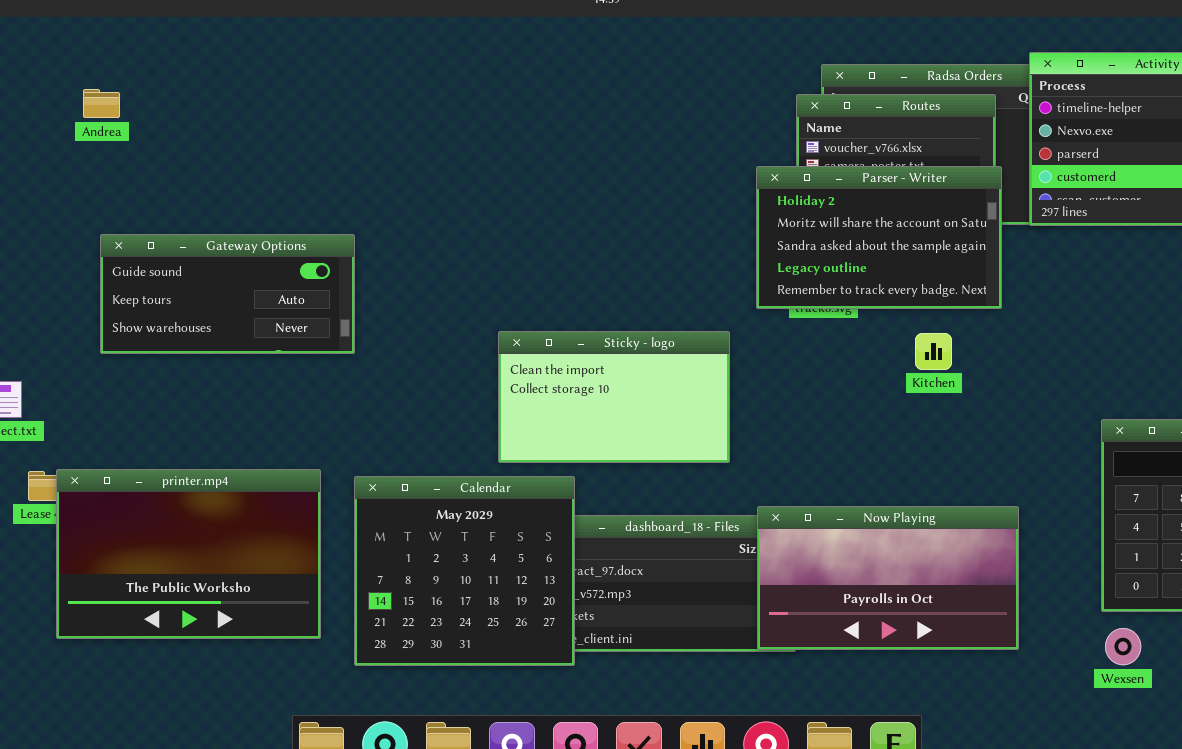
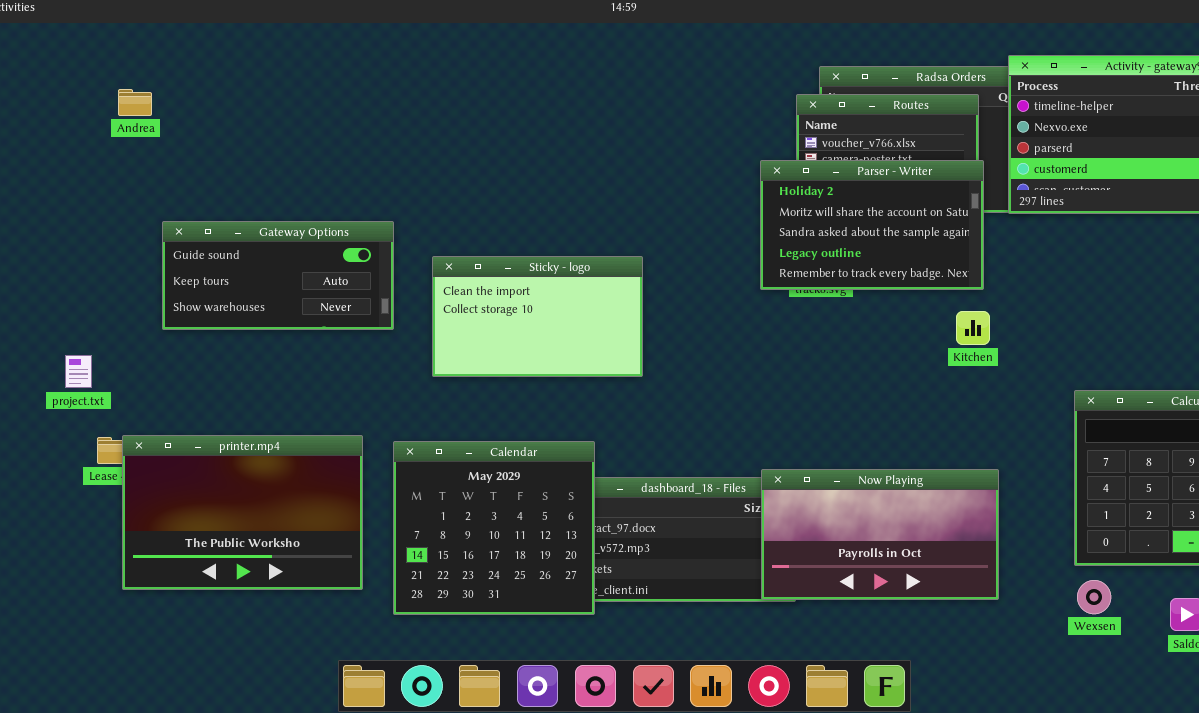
Andrea: [83,89,120,118] -> [118,89,152,116], moved
Sticky - logo: [498,331,730,463] -> [432,256,643,377], moved
Kitchen: [915,333,952,370] -> [956,311,990,345], moved

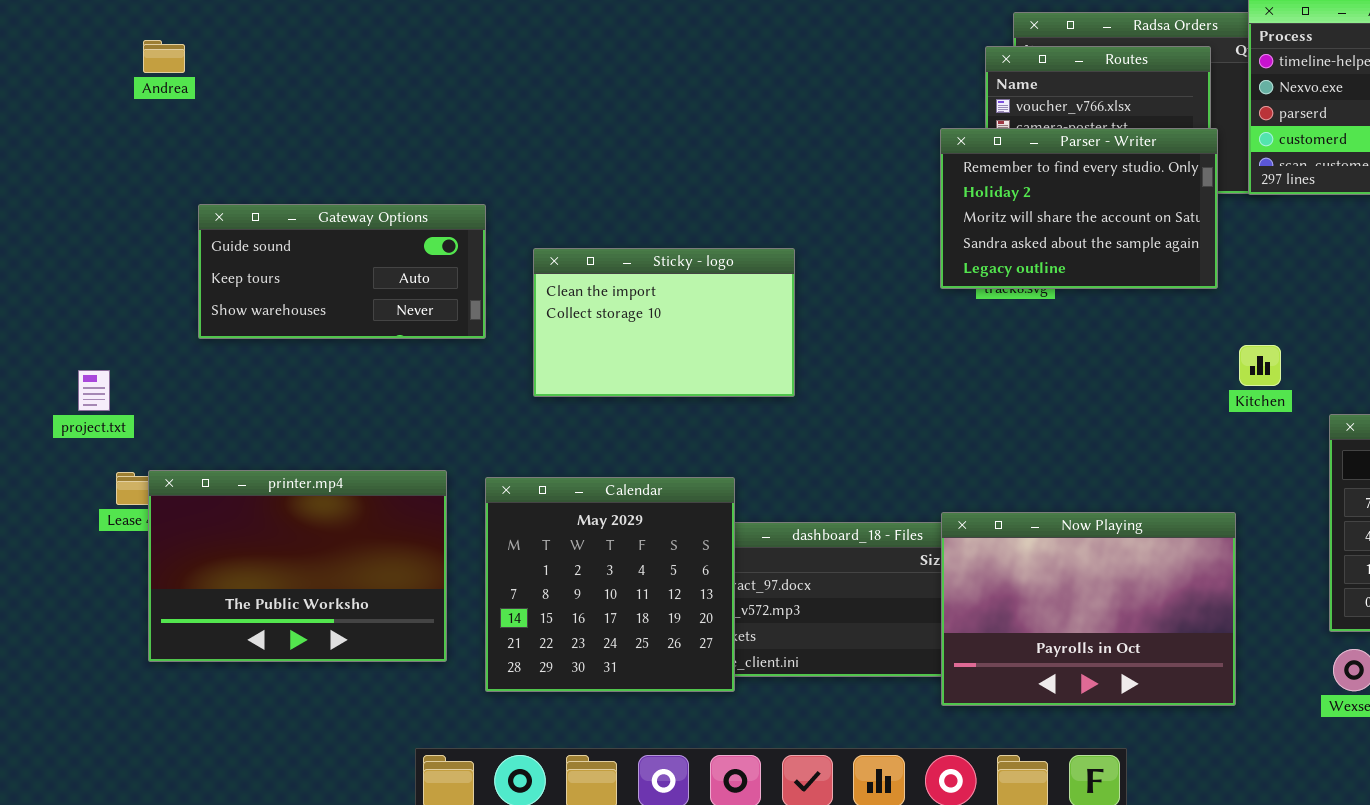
Parser - Writer: [760,160,984,290] -> [940,128,1218,289], scrolled up 1 row
Kitchen: [956,311,990,345] -> [1239,345,1281,386], moved
Now Playing: [761,469,999,600] -> [941,512,1236,706], resized

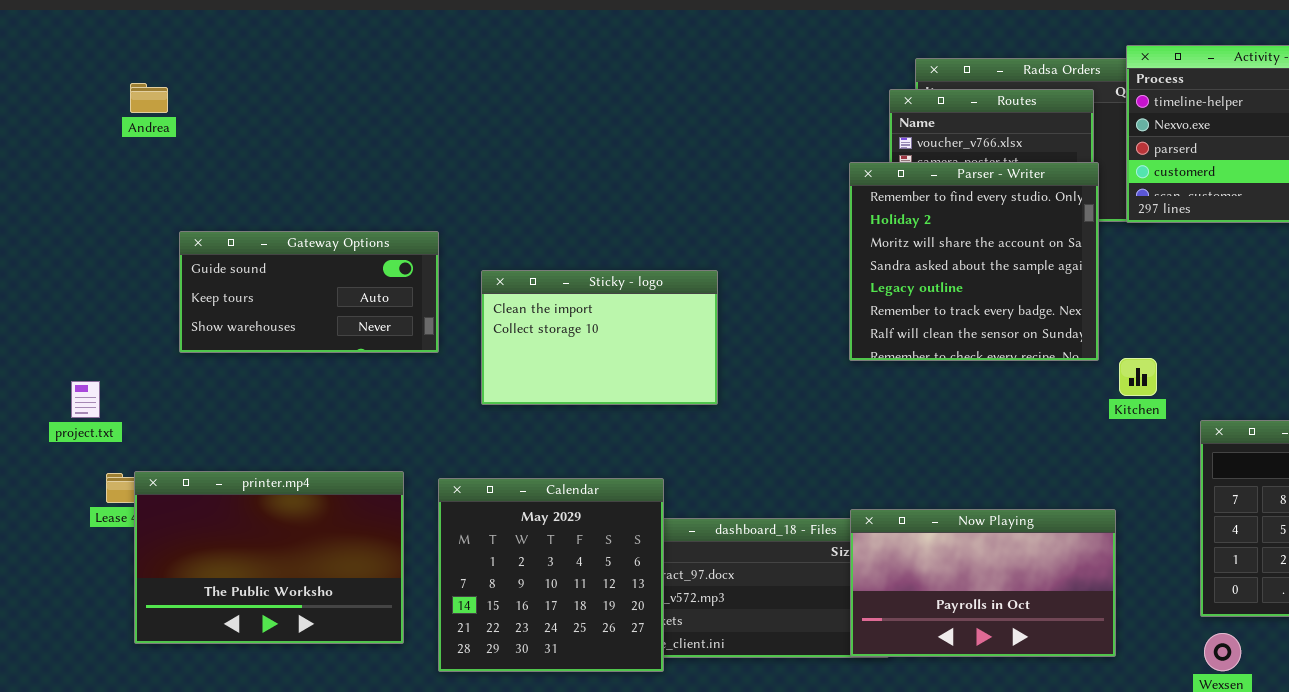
Parser - Writer: [940,128,1218,289] -> [849,162,1099,361], resized
Now Playing: [941,512,1236,706] -> [850,509,1116,657], resized

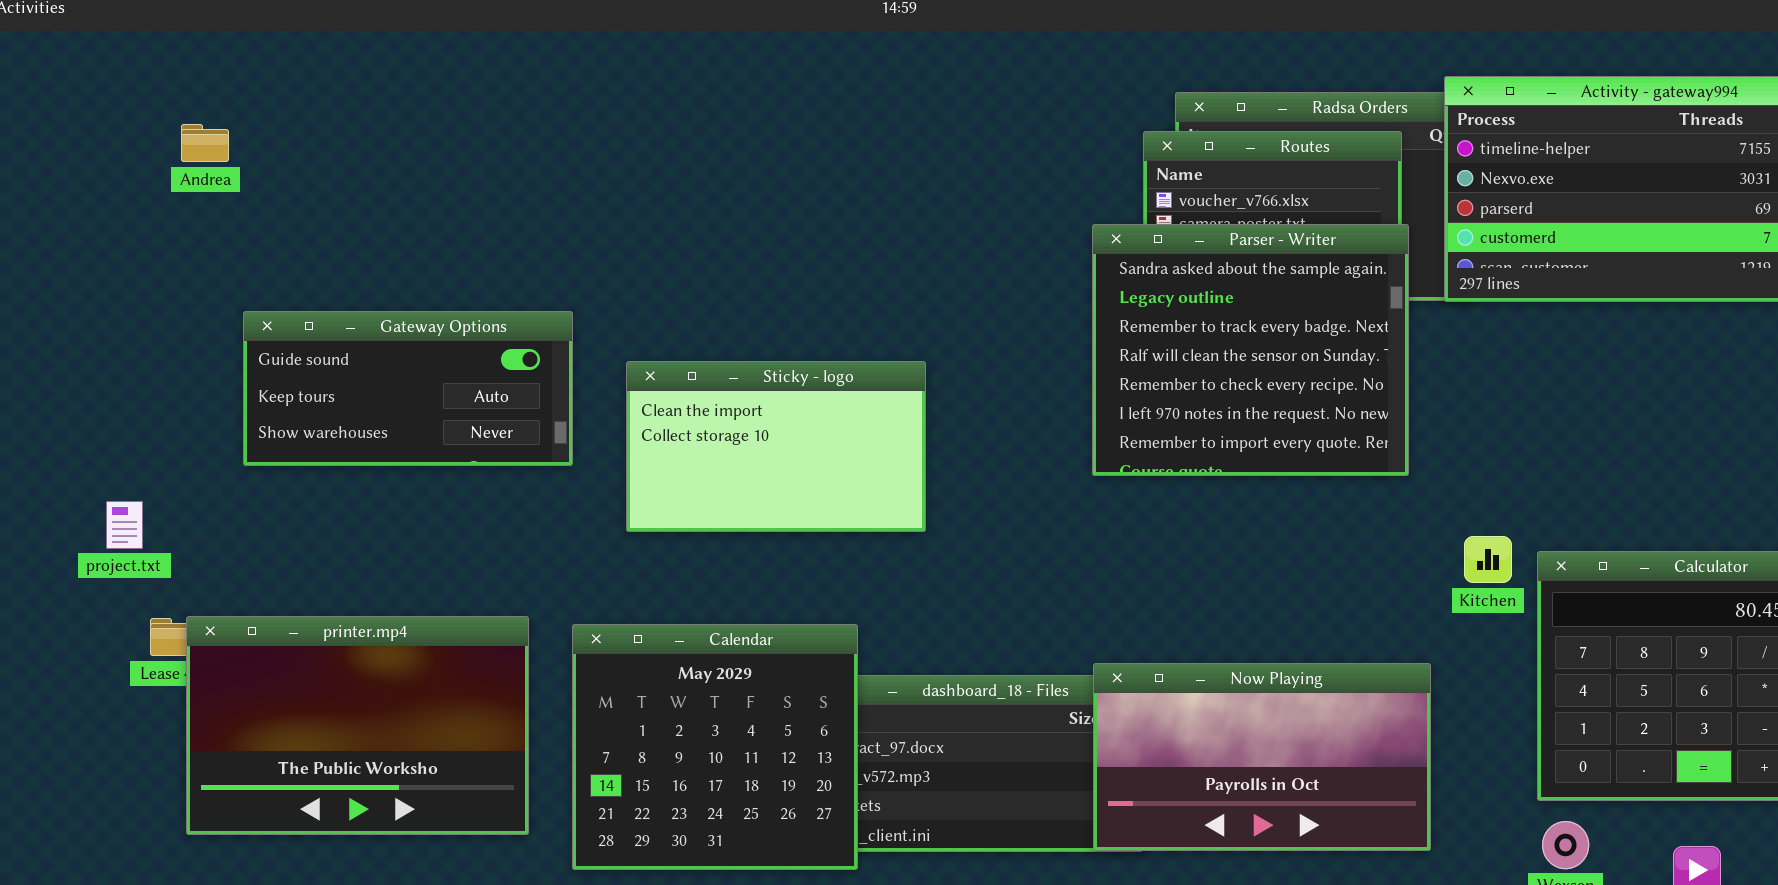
Parser - Writer: [849,162,1099,361] -> [1092,224,1409,476], scrolled down 3 rows
Kitchen: [1119,358,1157,396] -> [1464,536,1512,583], moved

